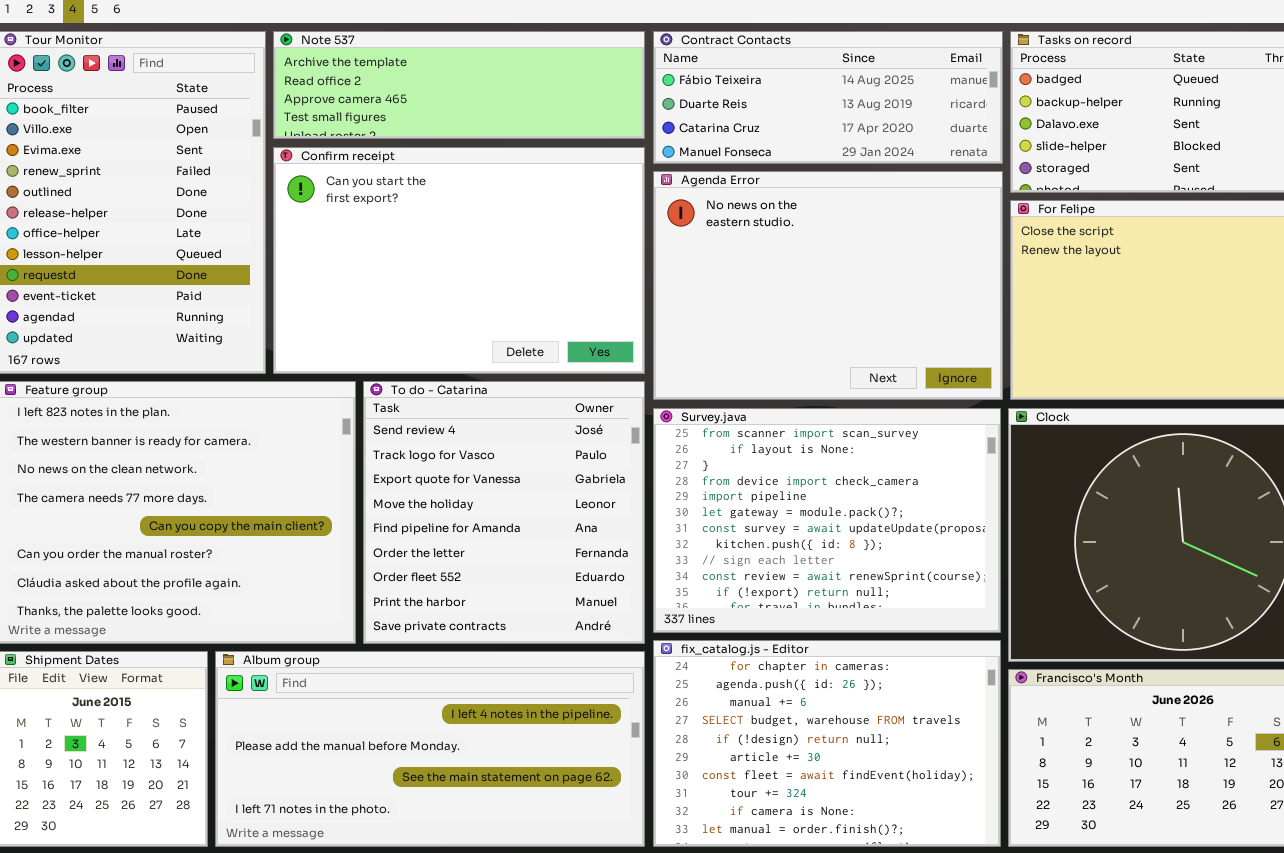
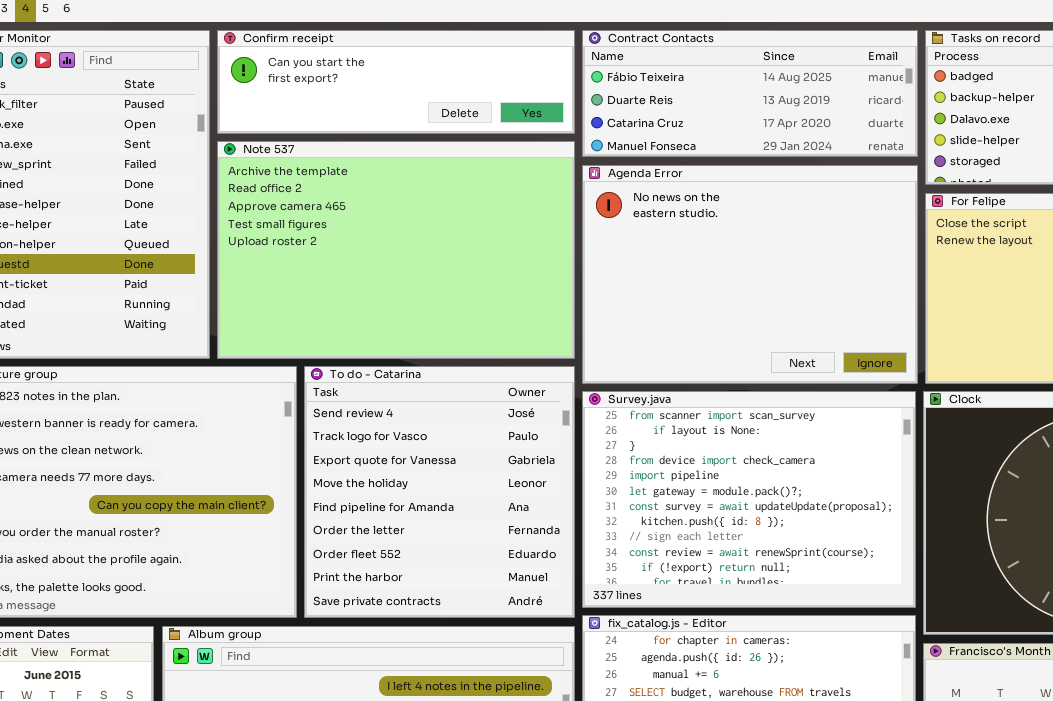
Note 537: [273,31,645,139] -> [217,141,575,359], moved, resized
Confirm receipt: [273,147,645,374] -> [217,30,575,134], moved, resized

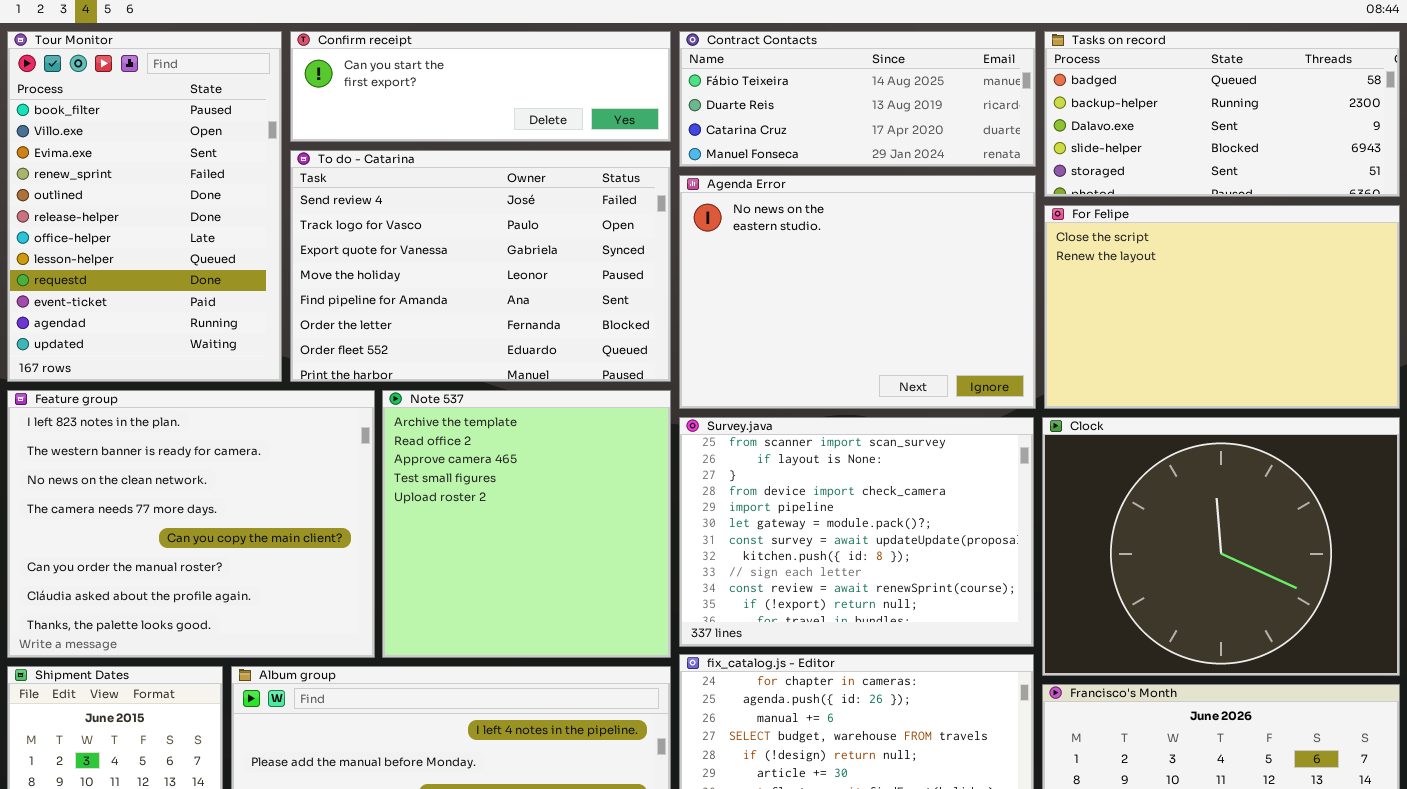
Note 537: [217,141,575,359] -> [382,390,671,658], moved, resized
To do - Catarina: [304,366,575,618] -> [290,150,671,382], moved, resized

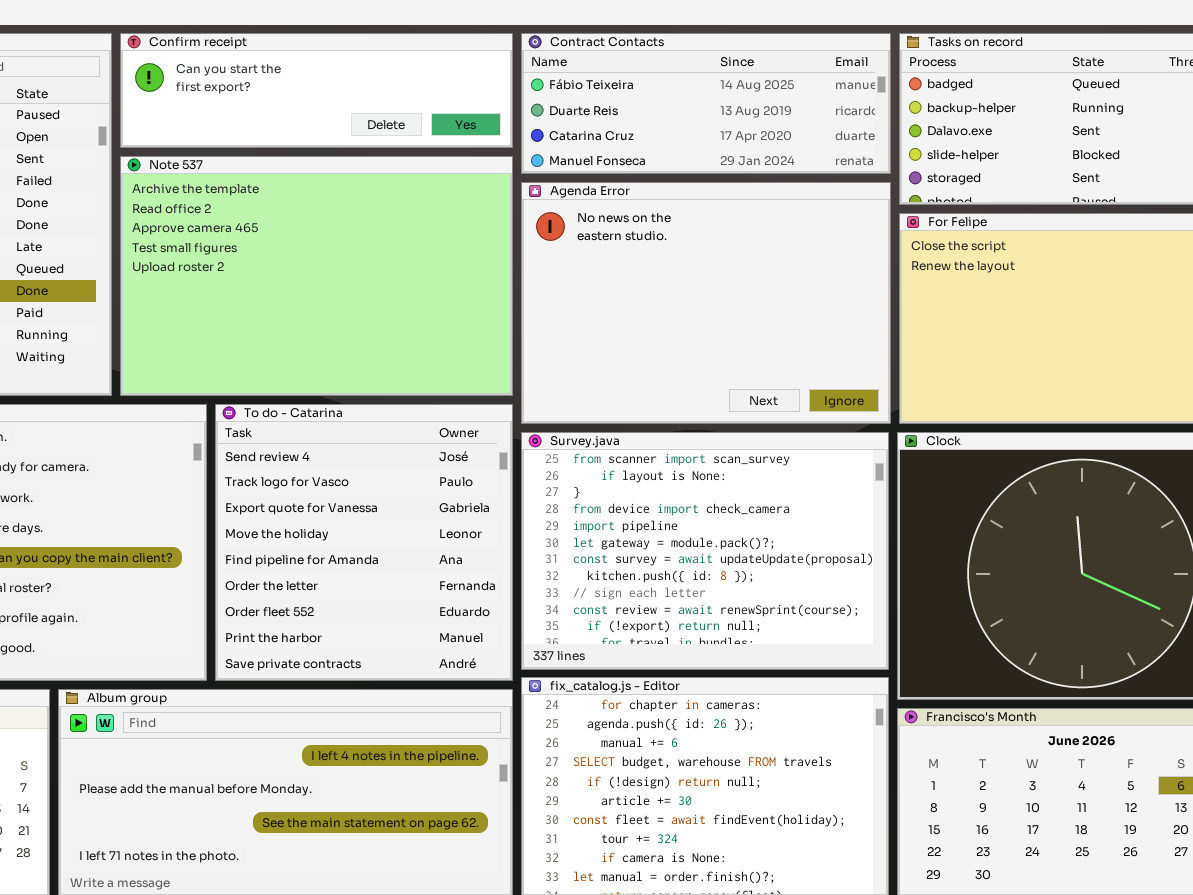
To do - Catarina: [290,150,671,382] -> [215,404,513,681], moved, resized
Note 537: [382,390,671,658] -> [120,156,513,396], moved, resized

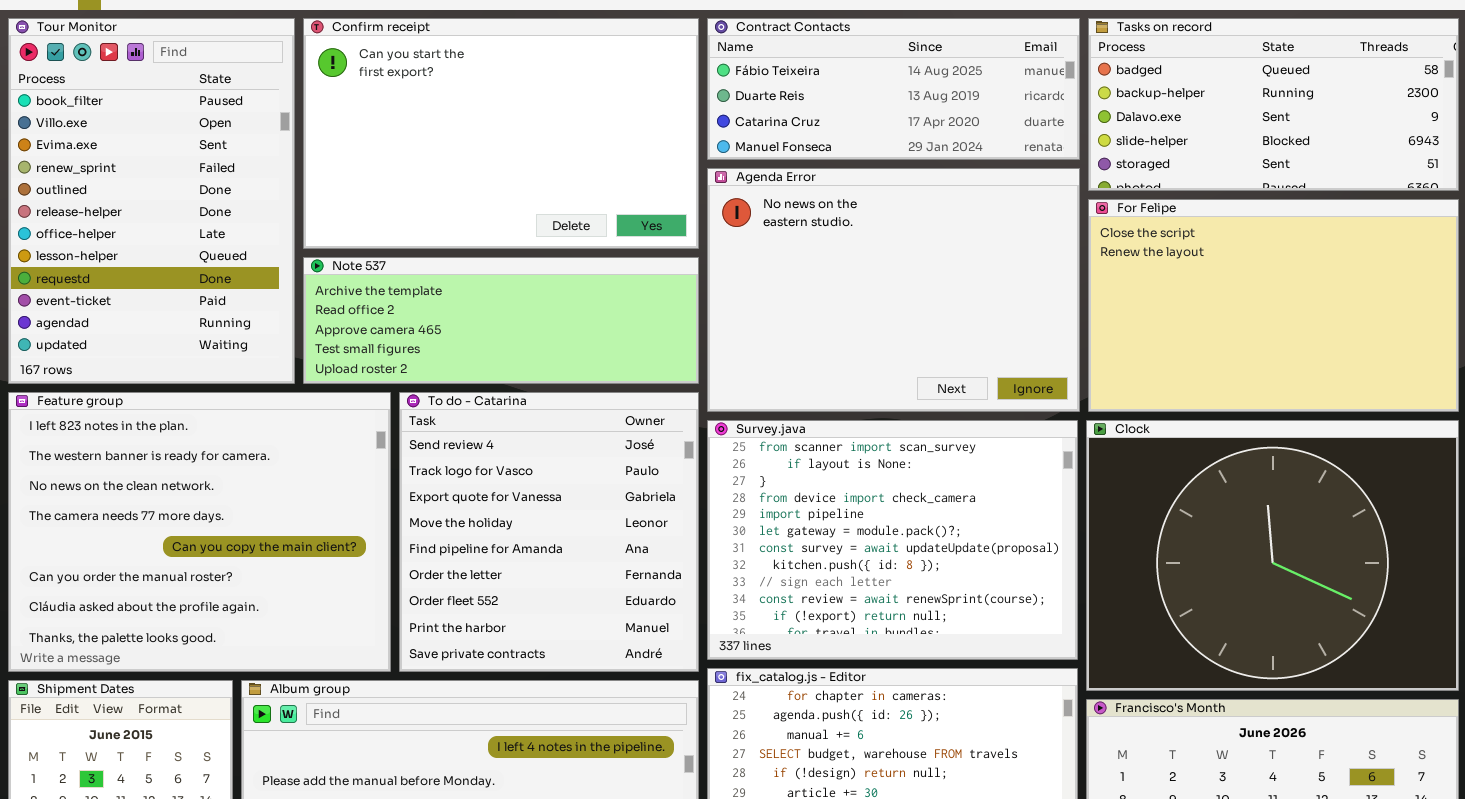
Confirm receipt: [120,33,513,148] -> [303,18,699,249], resized
Note 537: [120,156,513,396] -> [303,257,699,384], resized

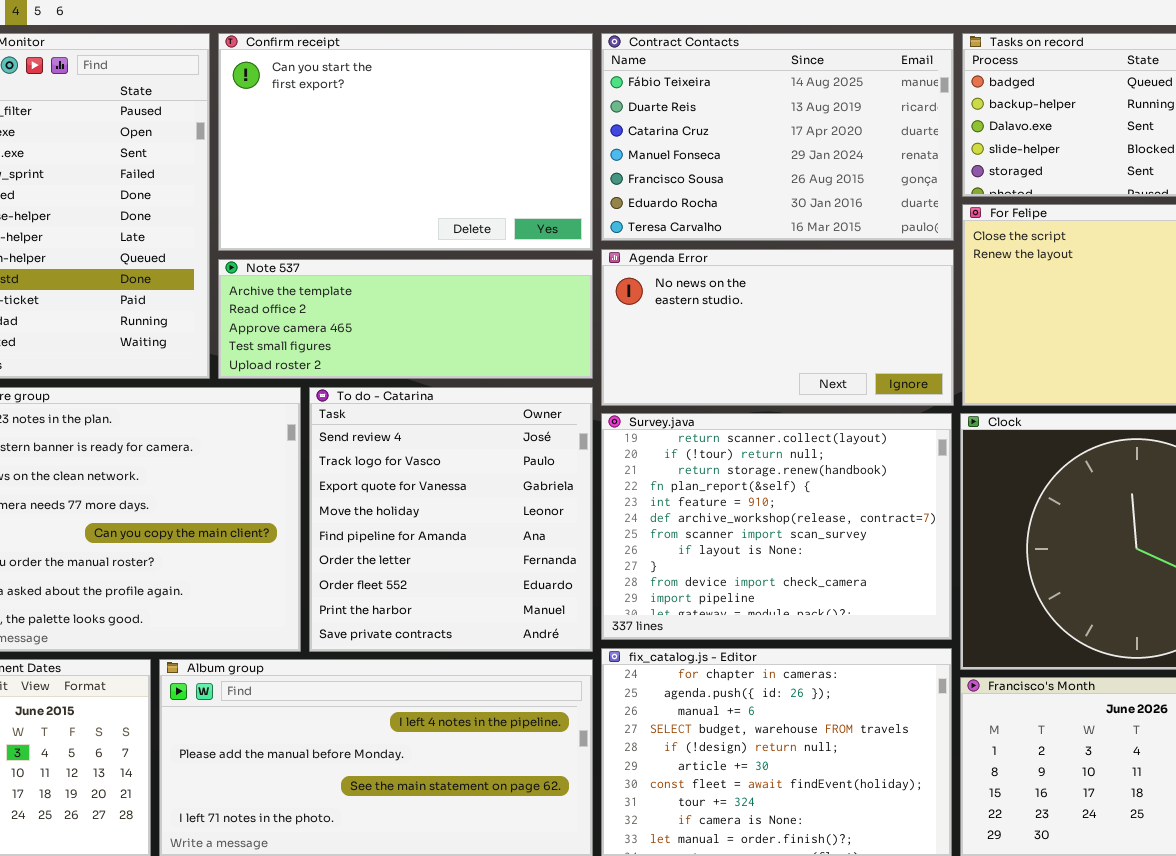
Contract Contacts: [707,18,1080,160] -> [601,33,954,241], resized
Agenda Error: [707,168,1080,412] -> [601,249,954,406], resized
Survey.java: [707,420,1078,660] -> [601,413,952,640], scrolled up 6 rows

